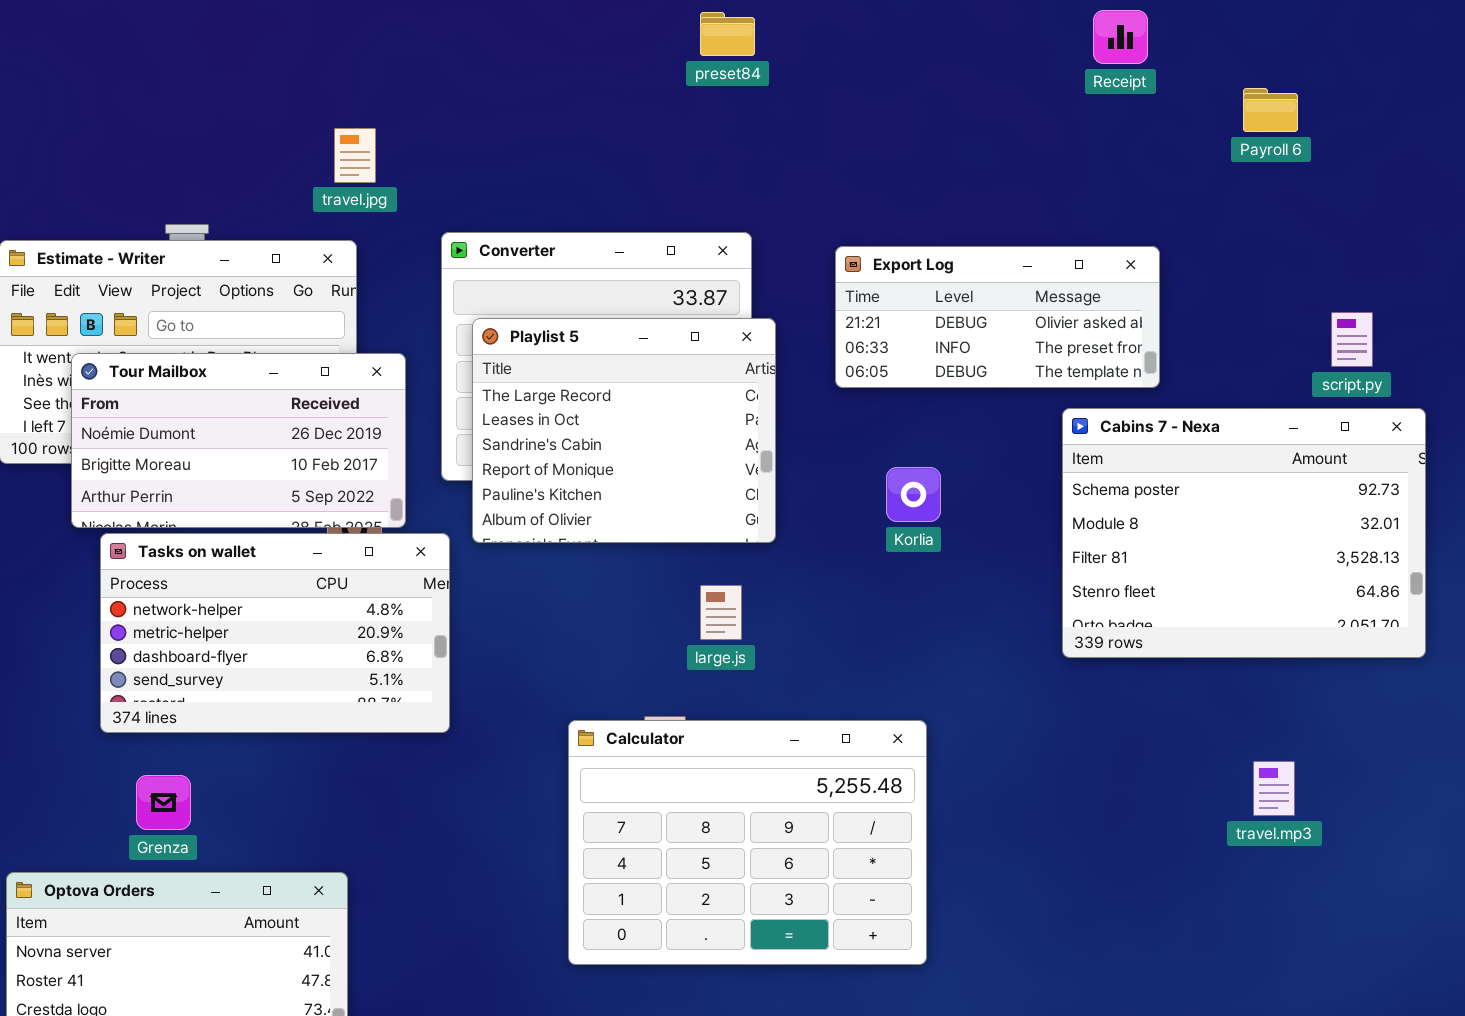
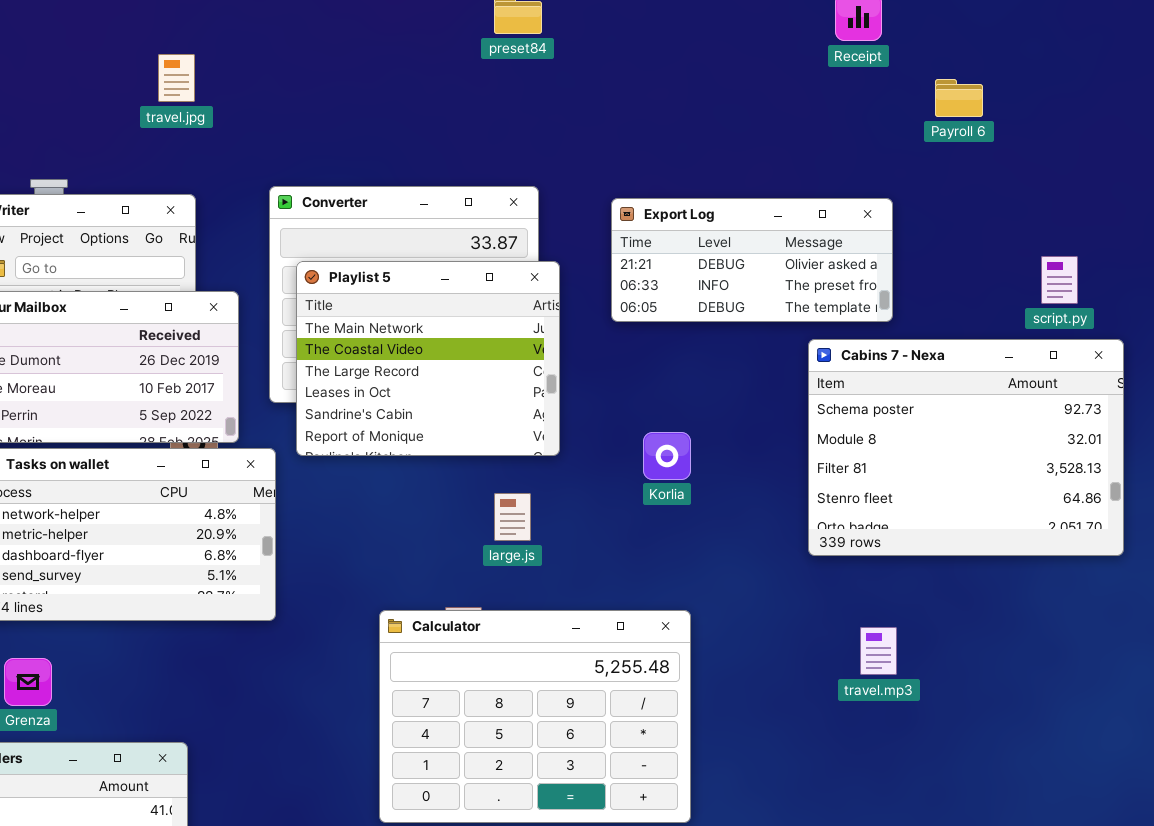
Payroll 6: [1243,88,1298,132] -> [935,79,983,117], moved
travel.jpg: [334,128,376,183] -> [158,54,195,102], moved
Playlist 5: [472,318,776,543] -> [296,261,560,456], scrolled up 2 rows
Korlia: [886,467,941,522] -> [643,432,691,480], moved
travel.mp3: [1253,761,1295,816] -> [860,627,897,675], moved

